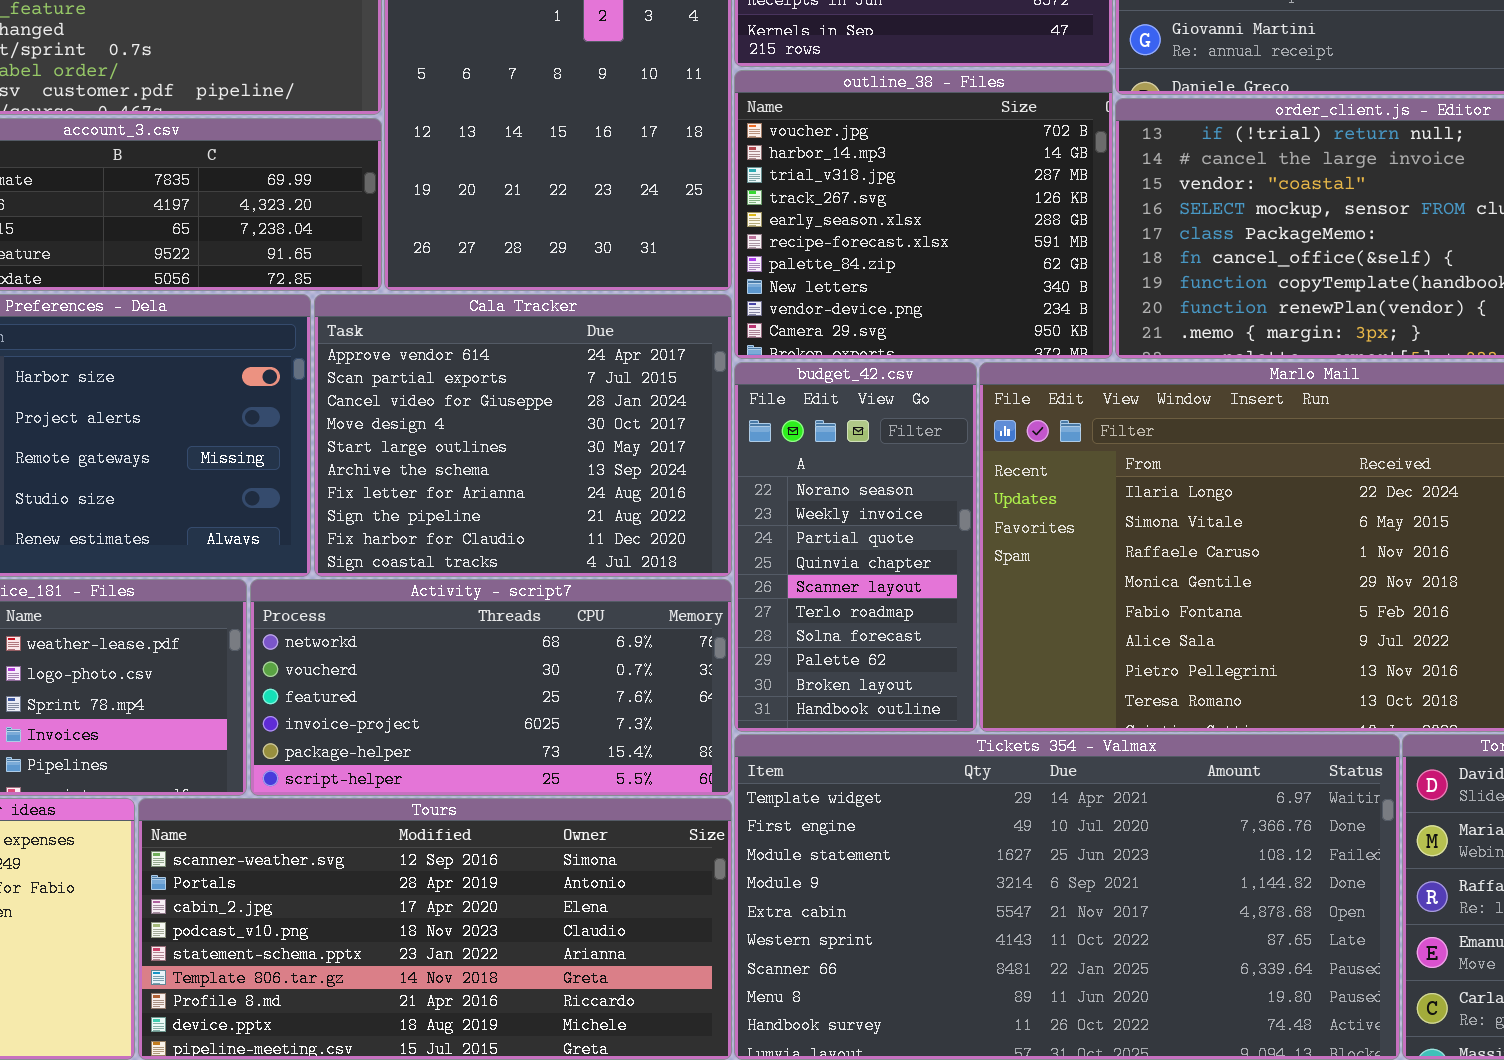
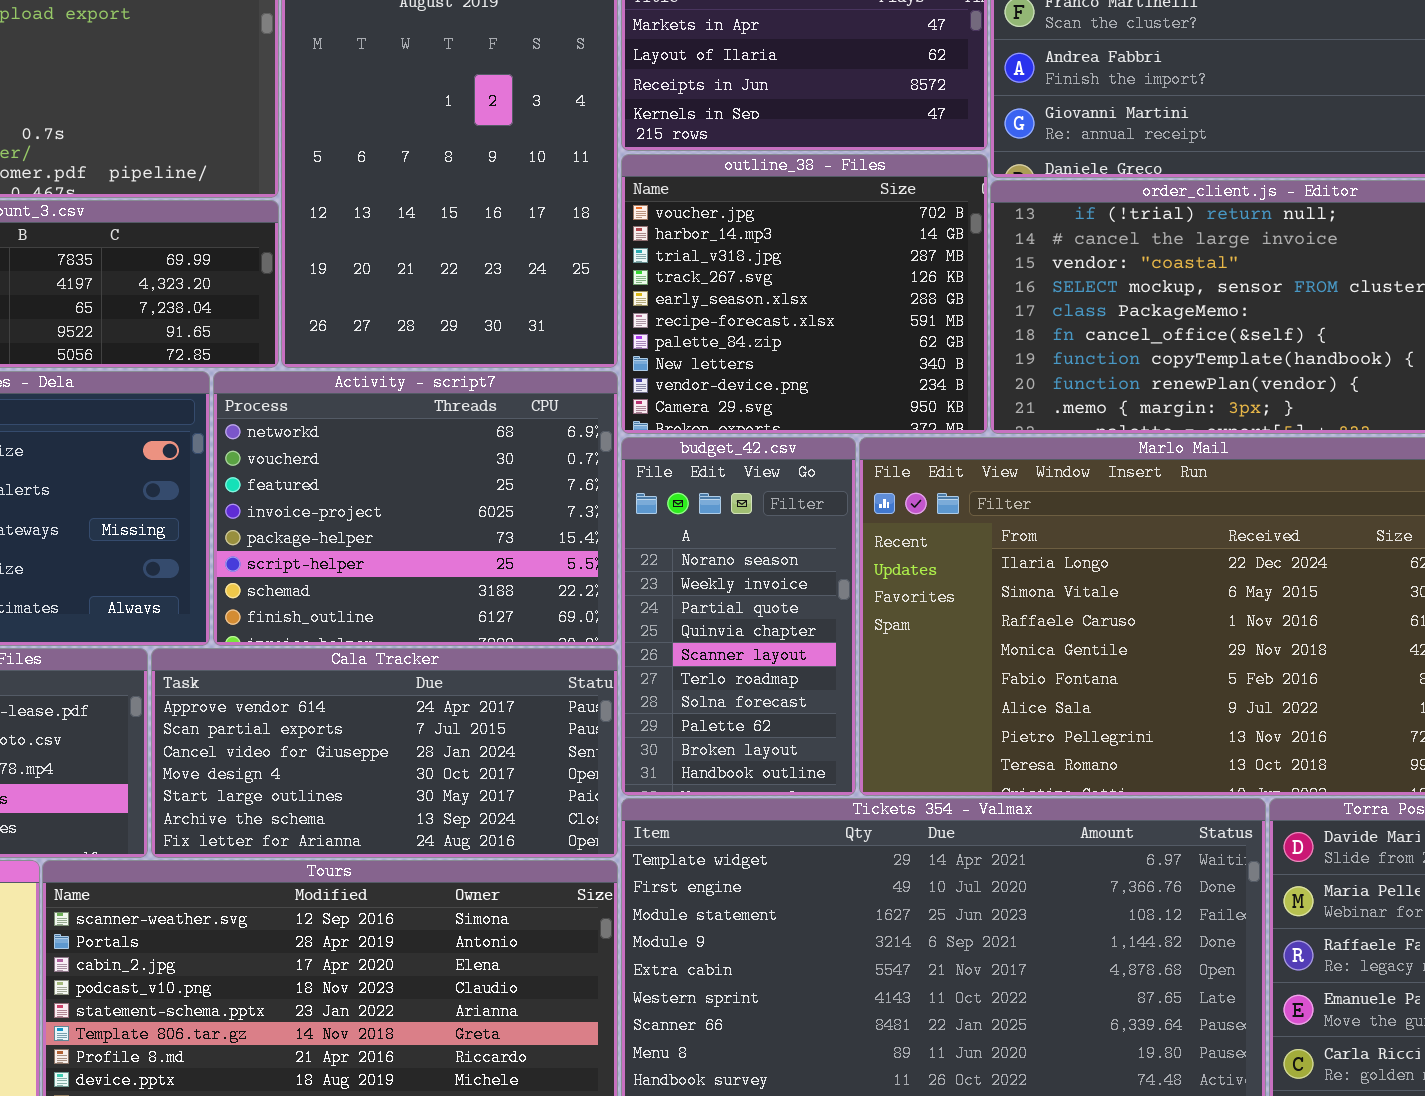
Cala Tracker: [314,294,732,577] -> [151,648,618,858], moved, resized
Activity - script7: [250,579,732,796] -> [213,371,618,646], moved, resized

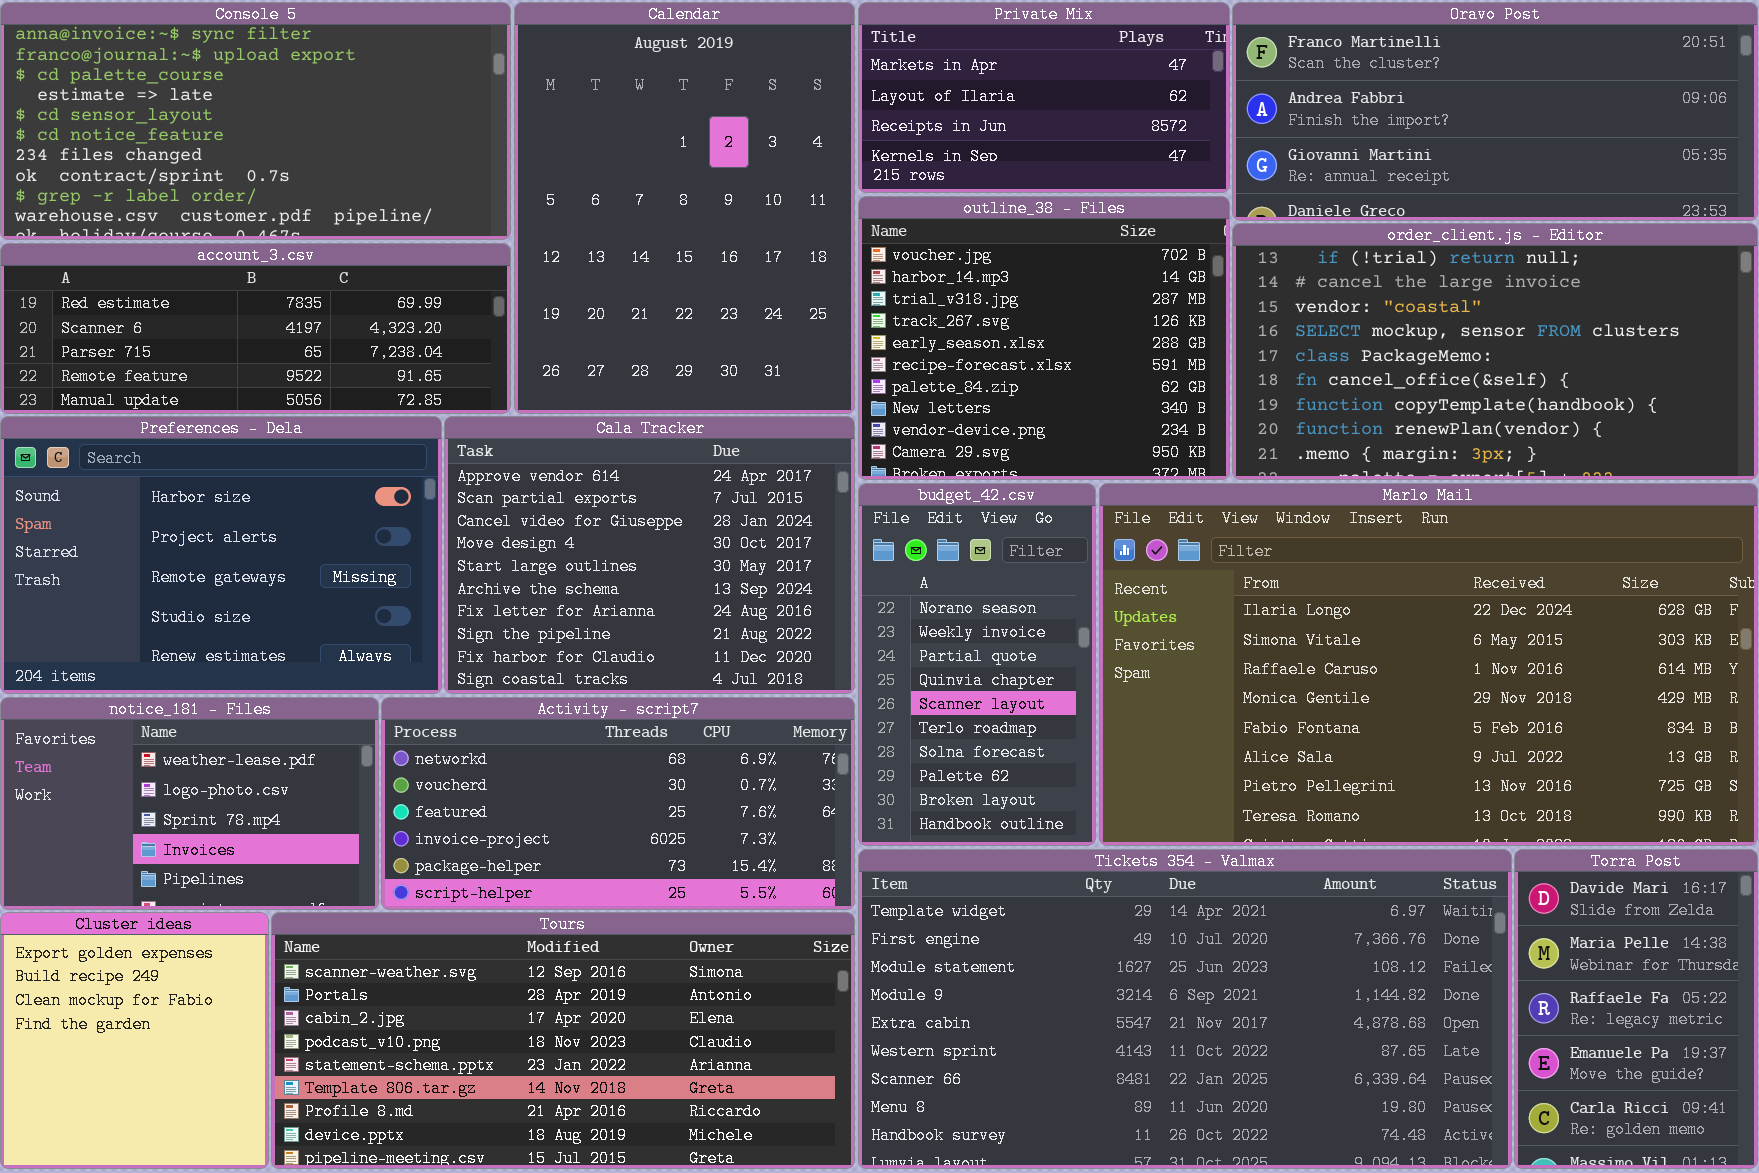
Activity - script7: [213,371,618,646] -> [381,697,855,910], moved, resized
Cala Tracker: [151,648,618,858] -> [444,416,855,694], moved, resized

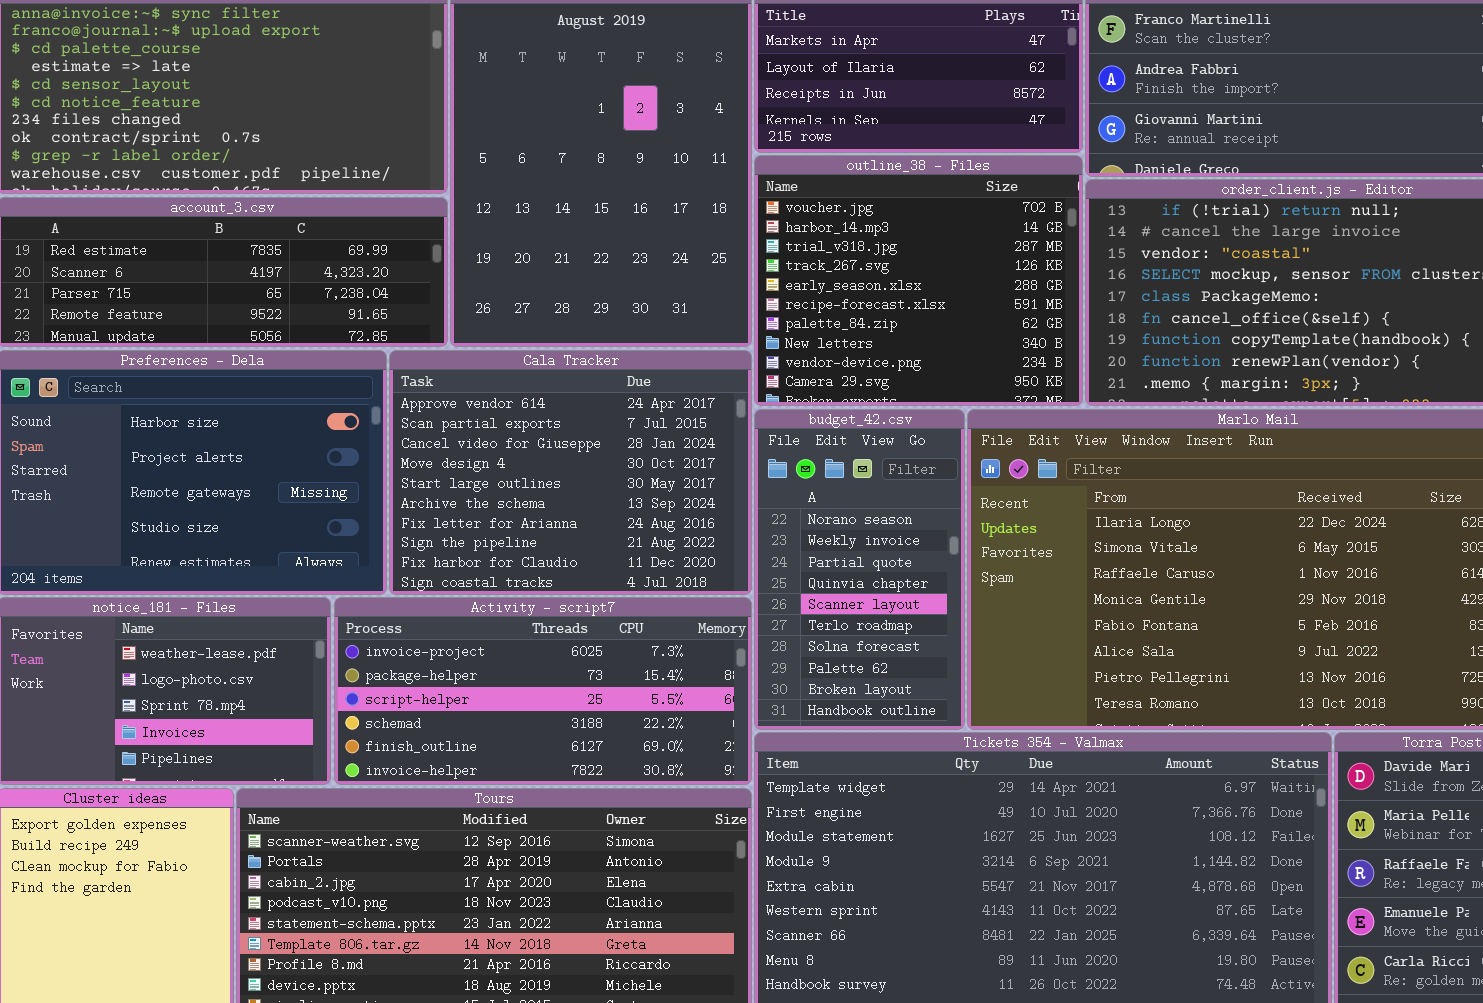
Activity - script7: [381,697,855,910] -> [334,597,752,785], scrolled down 3 rows

